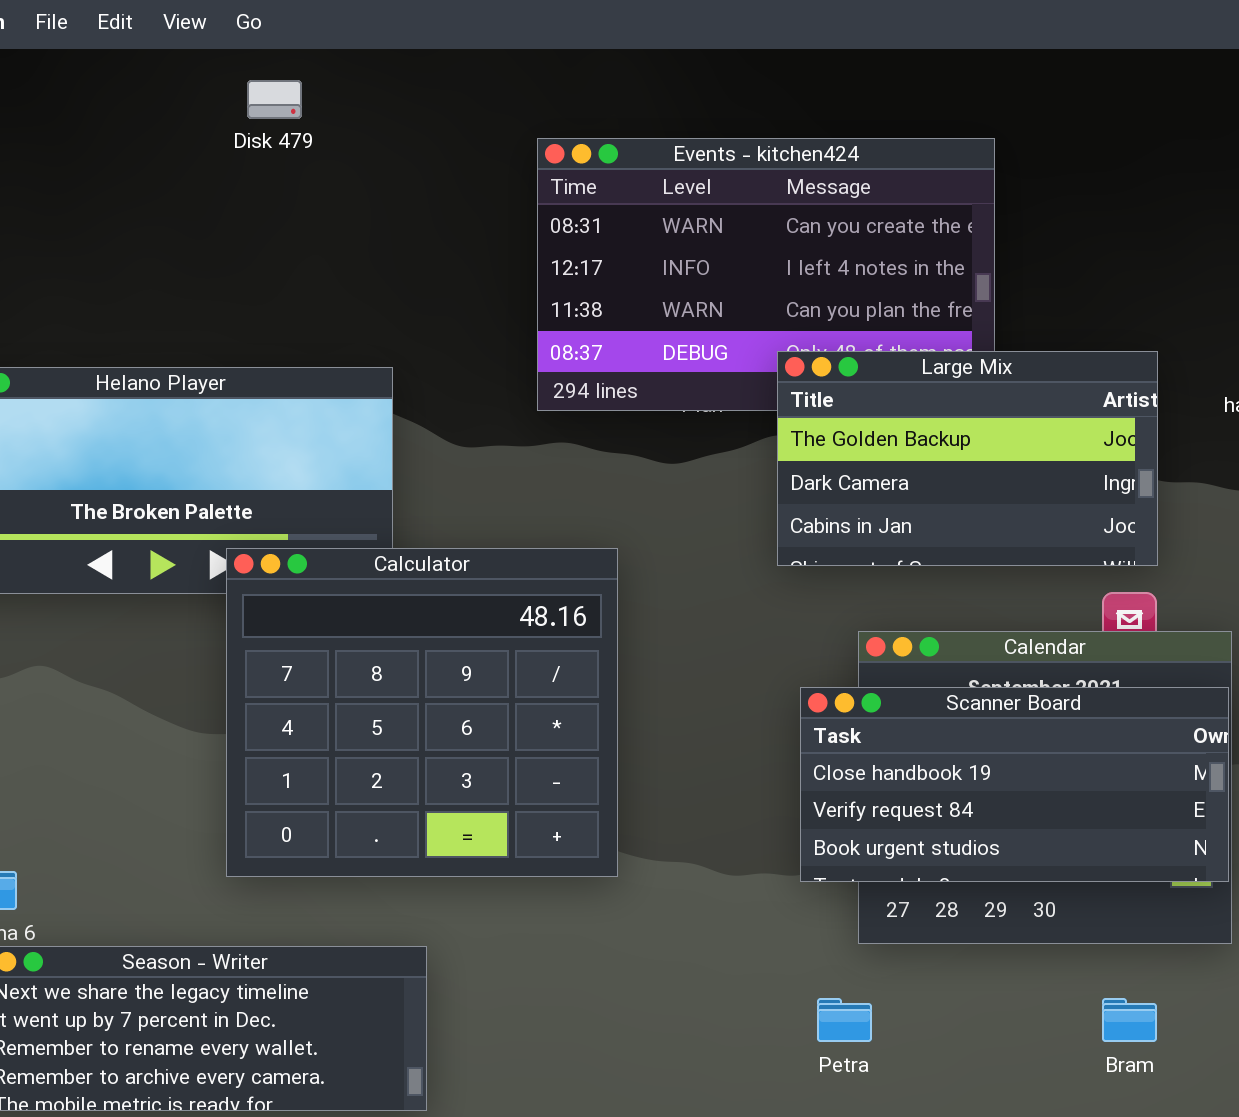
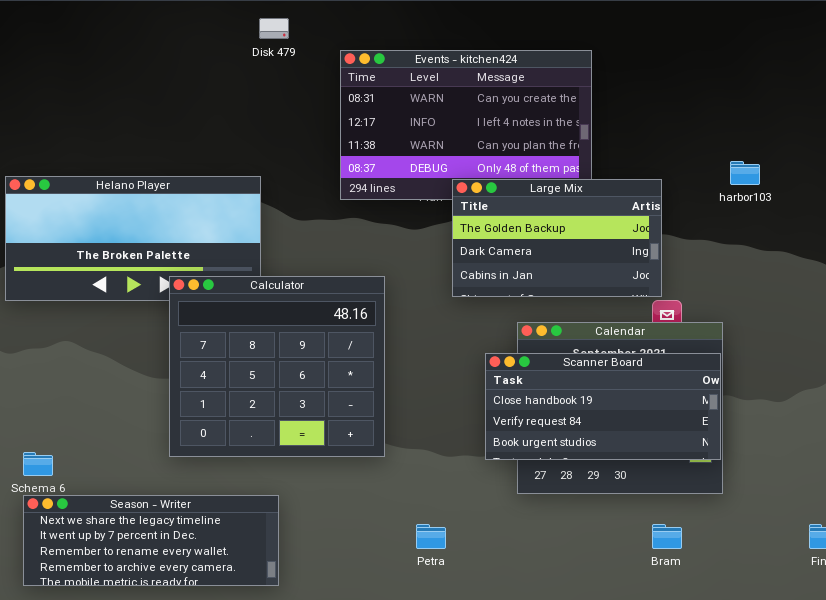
Disk 479: [247,80,302,119] -> [259,18,289,39], moved
Large Mix: [777,351,1158,566] -> [452,179,662,297], moved
Petra: [817,998,872,1042] -> [416,524,446,549], moved

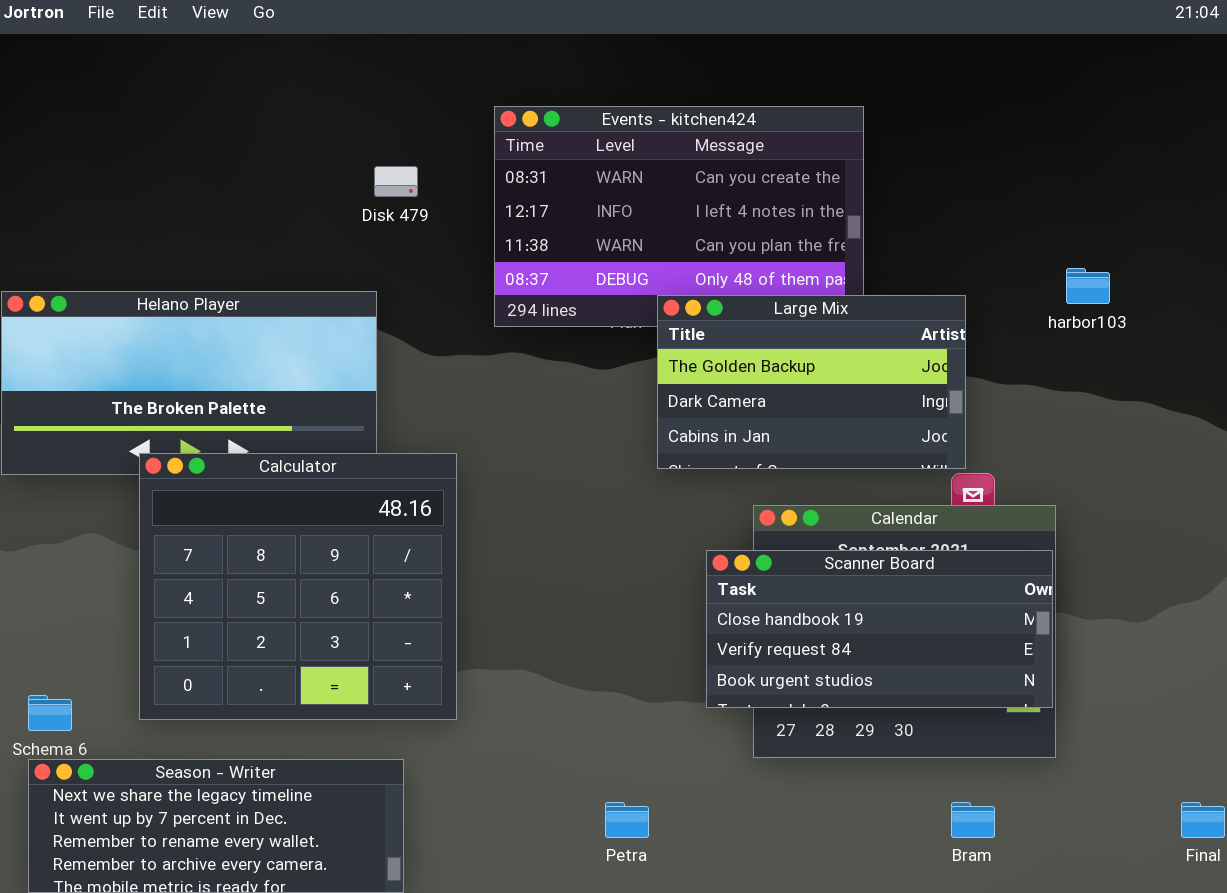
Disk 479: [259,18,289,39] -> [374,166,418,197], moved
Calculator: [169,276,385,457] -> [139,453,457,720], moved

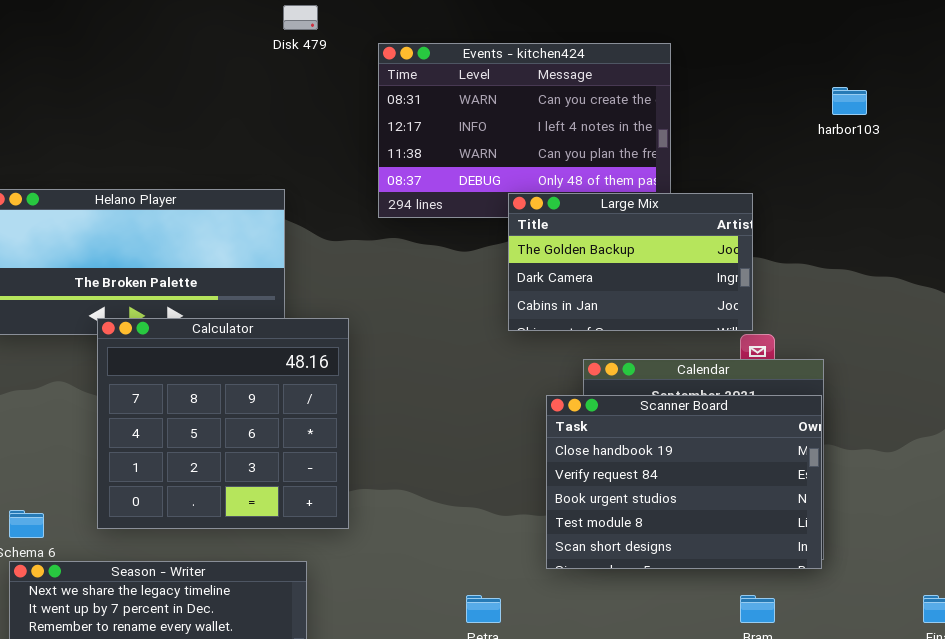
Disk 479: [374,166,418,197] -> [283,5,318,30], moved
harbor103: [1066,268,1110,304] -> [832,87,867,115], moved
Scanner Board: [706,550,1053,708] -> [546,395,822,569], resized

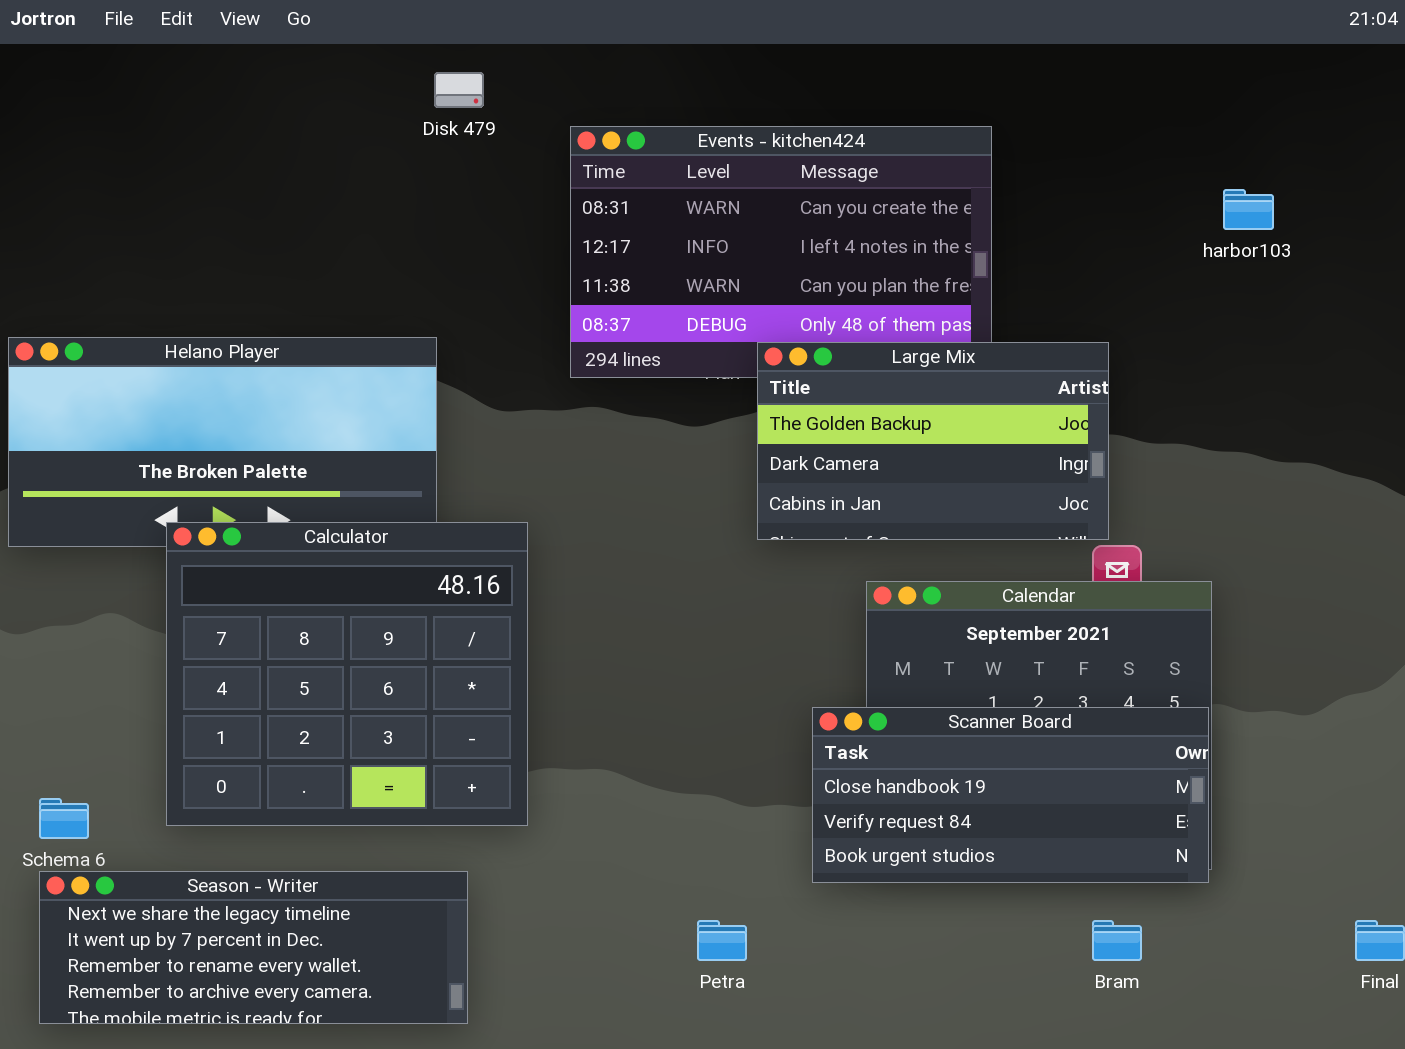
Scanner Board: [546,395,822,569] -> [812,707,1209,883], resized

